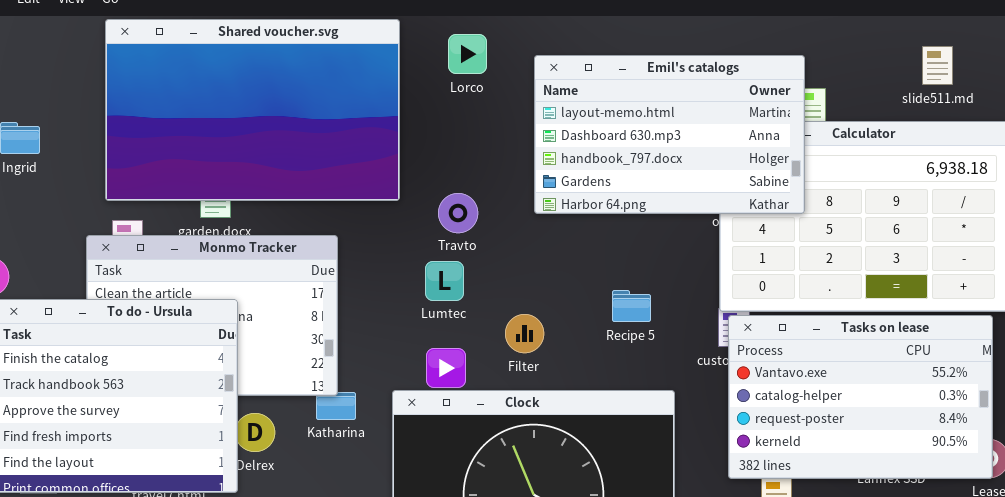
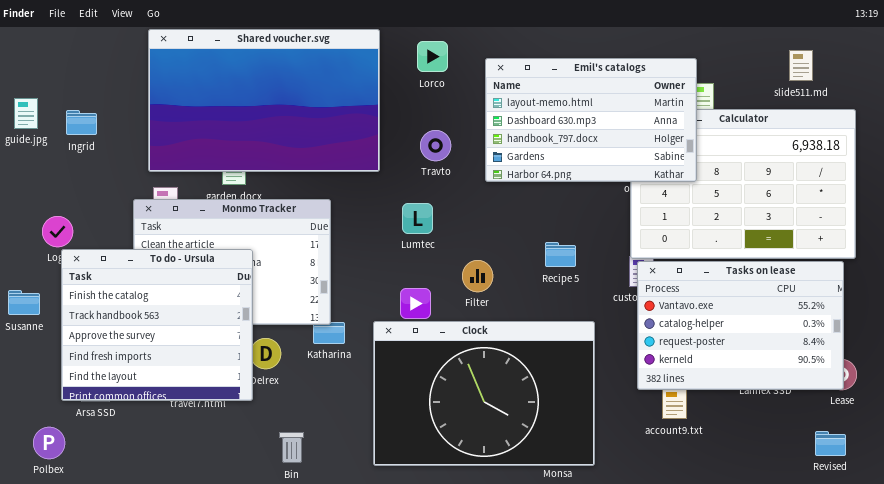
Travto: [438,193,478,233] -> [420,130,451,161], moved
Lumtec: [425,261,464,301] -> [402,203,433,234], moved

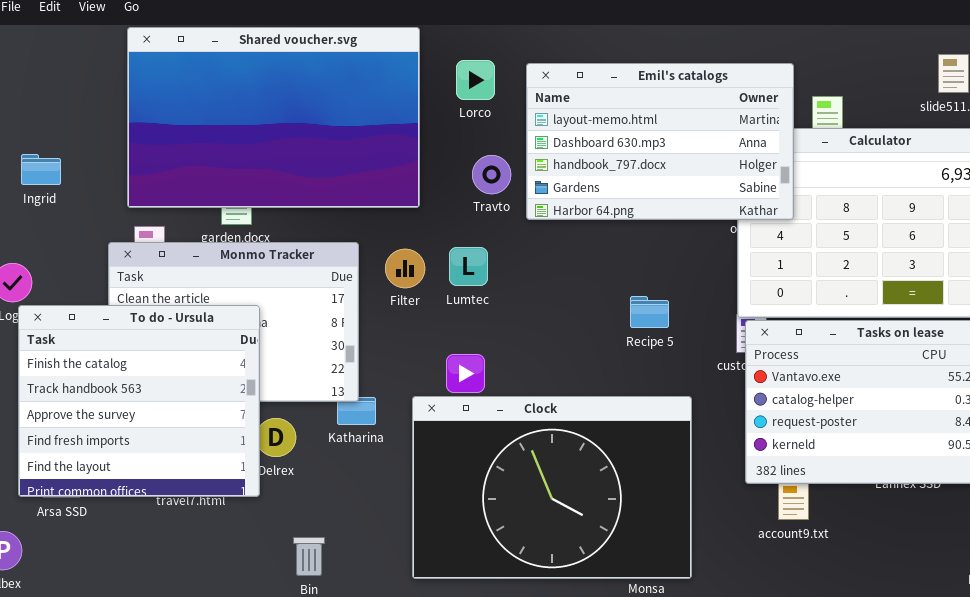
Lorco: [417,41,448,72] -> [456,60,495,100], moved
Emil's catalogs: [485,58,697,182] -> [526,63,794,220], moved
Ingrid: [66,110,97,135] -> [21,154,61,185], moved
Filter: [462,260,493,292] -> [385,249,425,288], moved

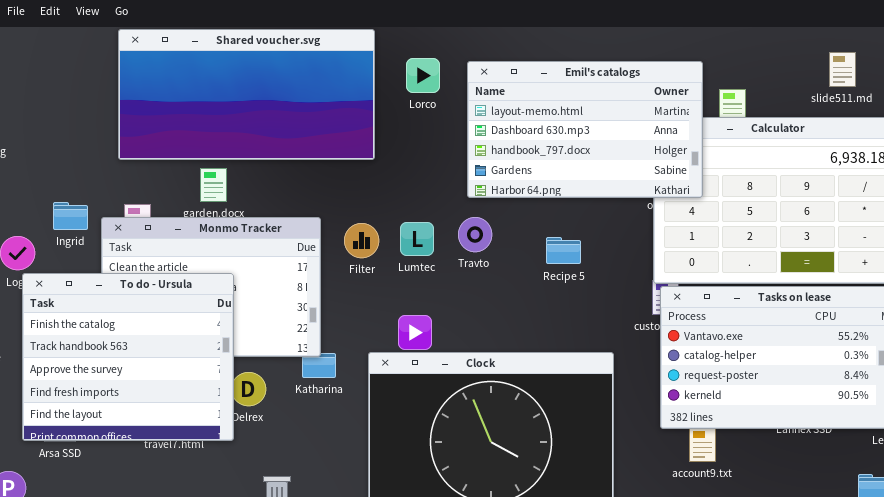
Shared voucher.svg: [127,27,420,208] -> [118,29,375,160], resized
Ingrid: [21,154,61,185] -> [53,202,88,230], moved
Travto: [472,155,511,194] -> [458,217,492,252], moved
Recipe 5: [630,296,669,328] -> [546,237,581,264], moved

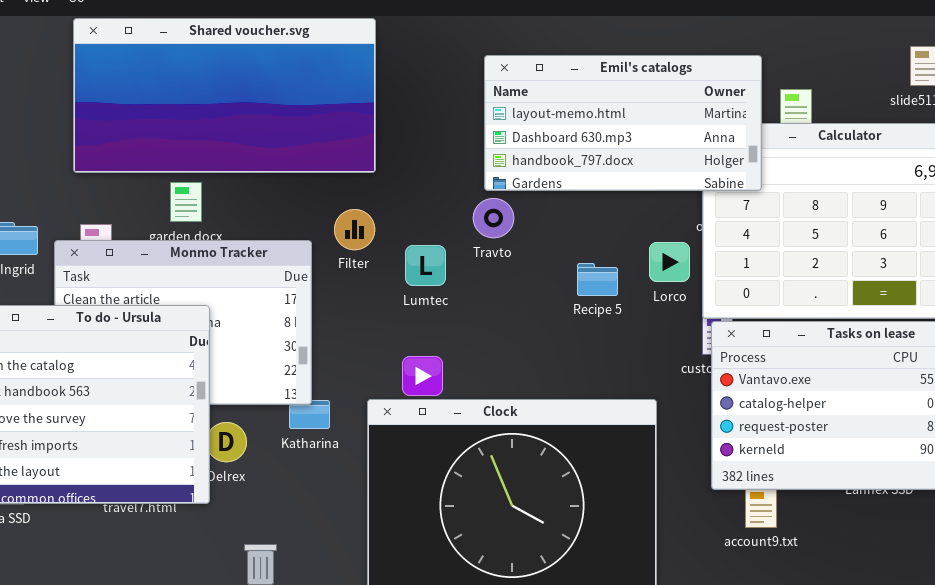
Lorco: [406,58,440,93] -> [649,242,690,282], moved
Emil's catalogs: [467,61,703,198] -> [484,55,762,191], resized
Travto: [458,217,492,252] -> [473,198,514,238], moved
Filter: [344,223,379,258] -> [334,209,375,250], moved

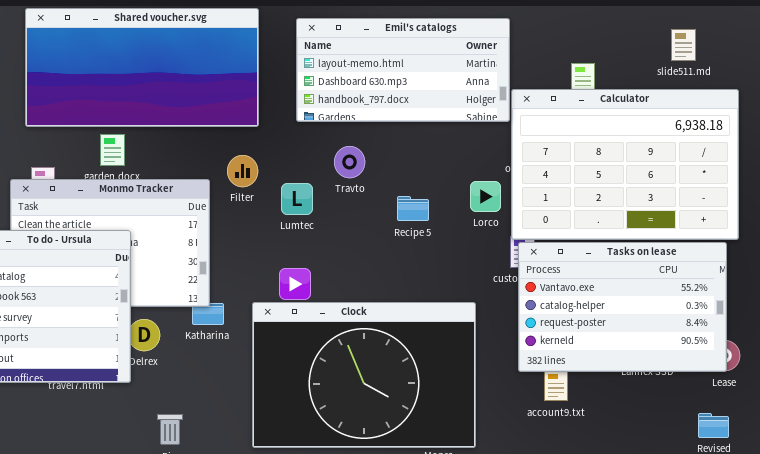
Emil's catalogs: [484,55,762,191] -> [296,18,510,122], moved
Recipe 5: [577,263,618,296] -> [397,196,429,221], moved

